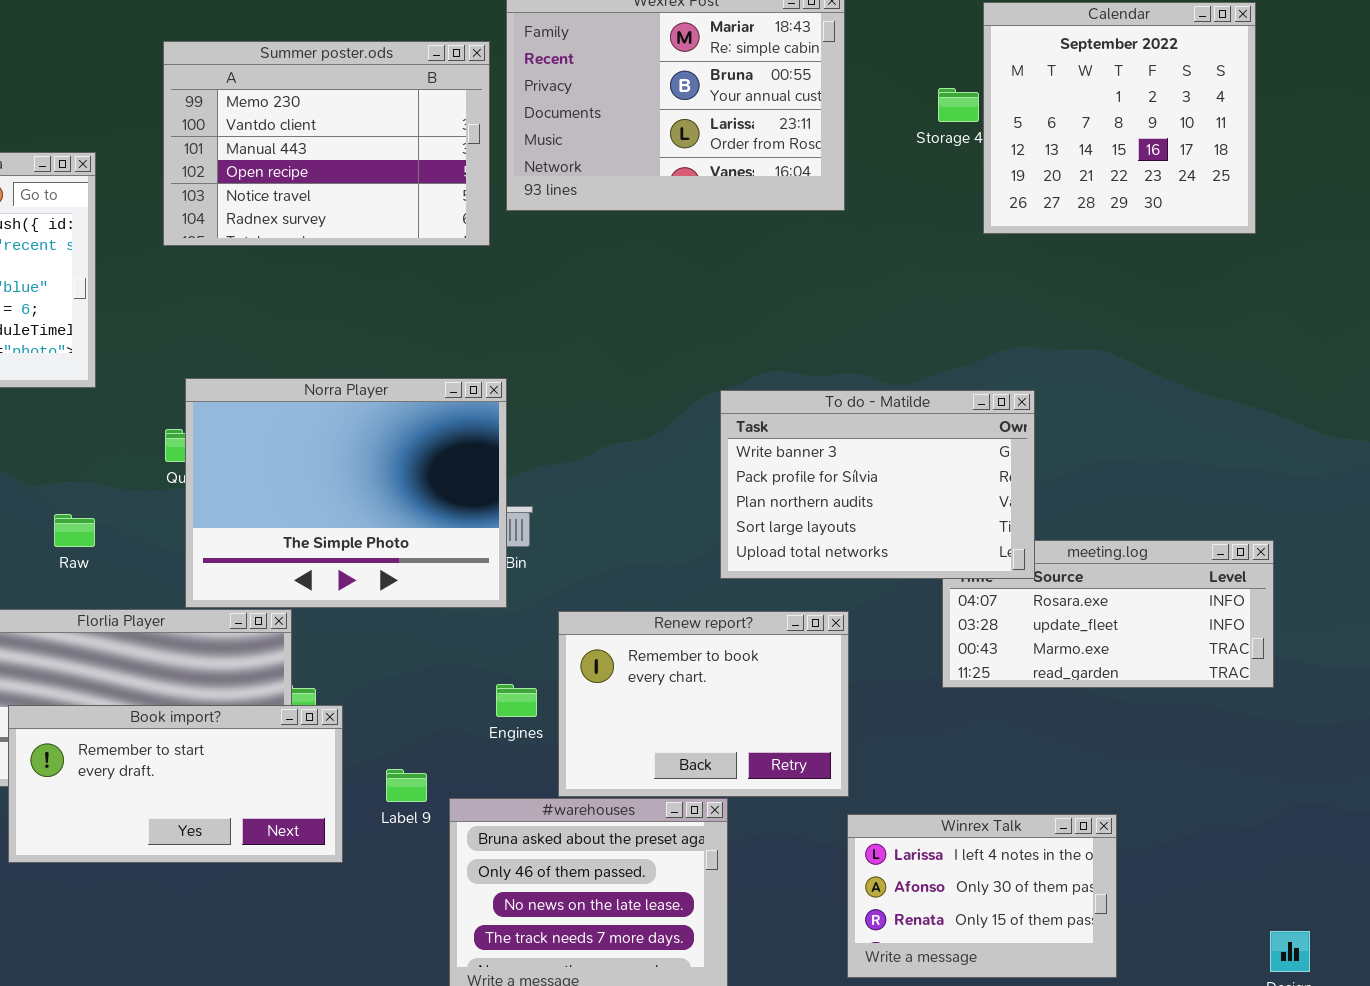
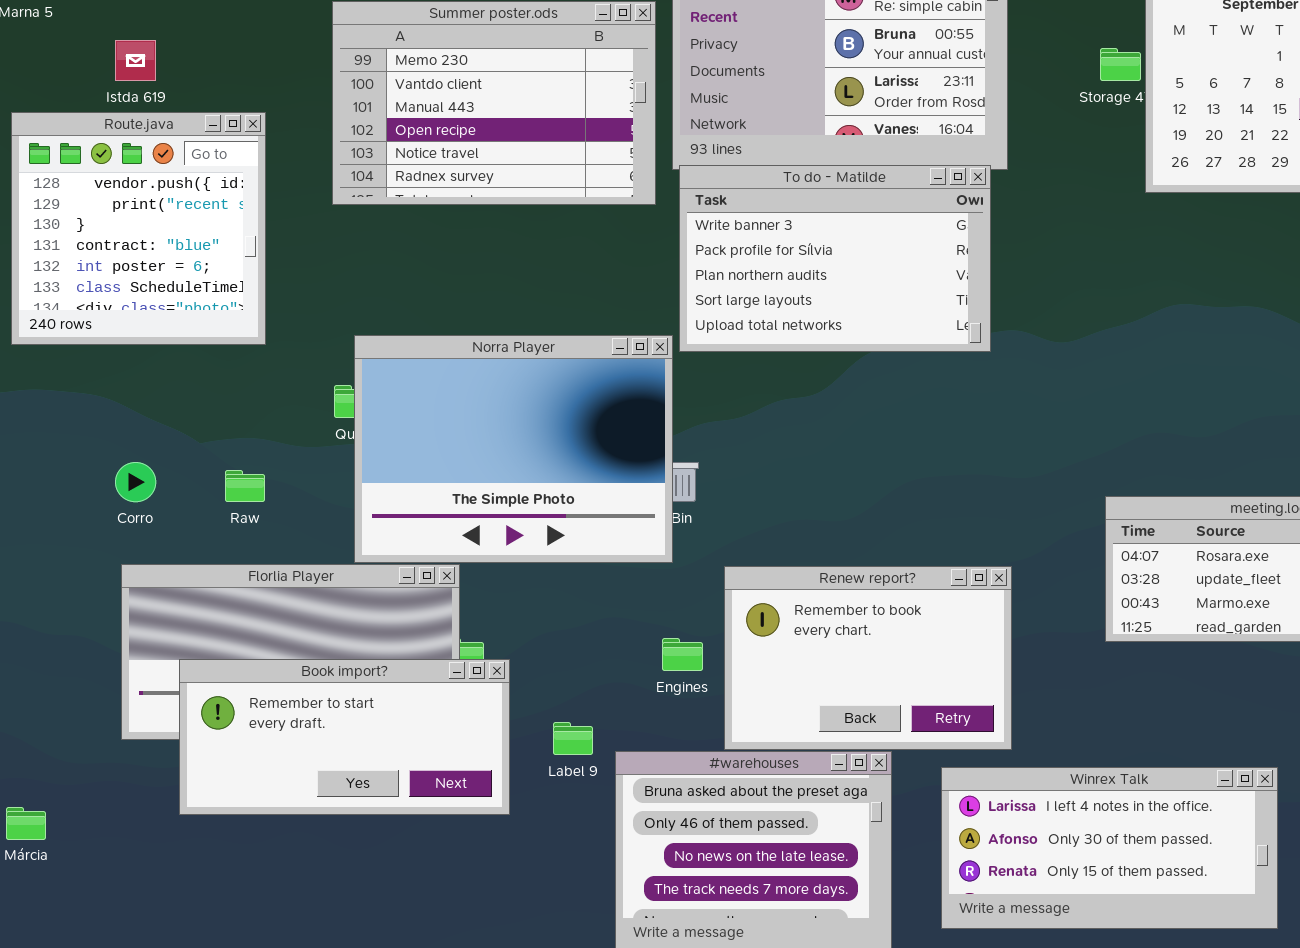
To do - Matilde: [720,390,1035,579] -> [679,165,991,352], moved
Winrex Talk: [847,814,1117,978] -> [941,767,1278,929], resized

